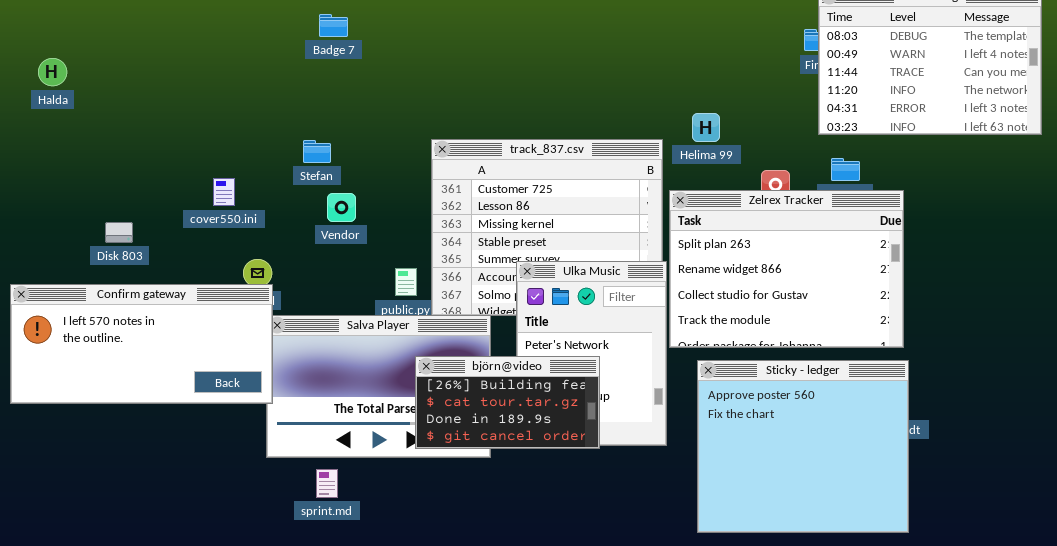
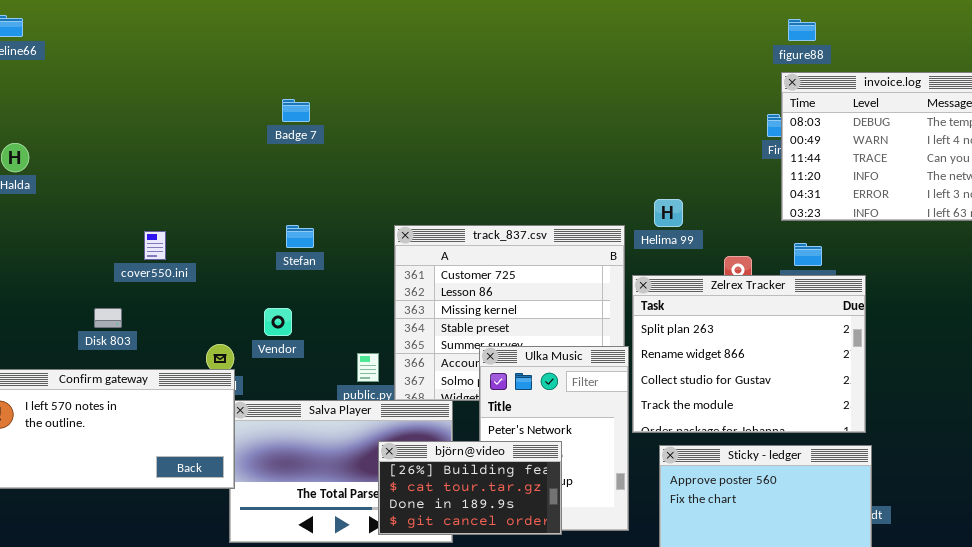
Stefan: [303,140,331,163] -> [286,225,314,248], moved
cover550.ini: [213,178,235,206] -> [144,231,166,260], moved
Vendor: [327,193,356,222] -> [264,308,292,336], moved
Disk 803: [105,222,133,243] -> [94,308,122,328], moved

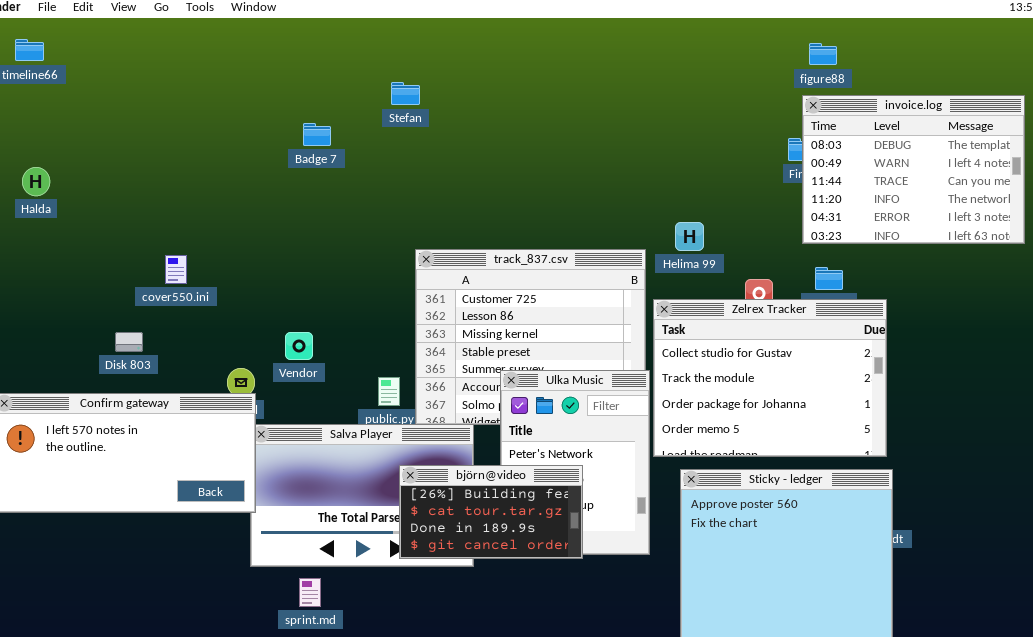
Stefan: [286,225,314,248] -> [391,82,420,105], moved
Zelrex Tracker: [632,275,866,433] -> [653,299,887,457], scrolled down 2 rows

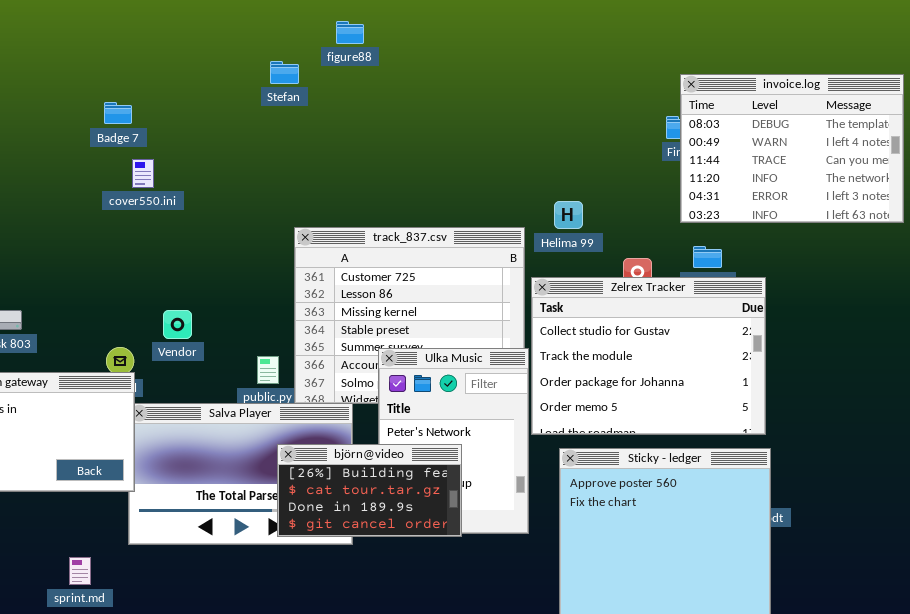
figure88: [809,43,837,65] -> [336,21,364,44], moved
Badge 7: [303,123,331,146] -> [104,102,132,124], moved
cover550.ini: [165,255,187,284] -> [132,159,154,188], moved
sprint.md: [299,578,321,607] -> [69,557,91,585], moved

